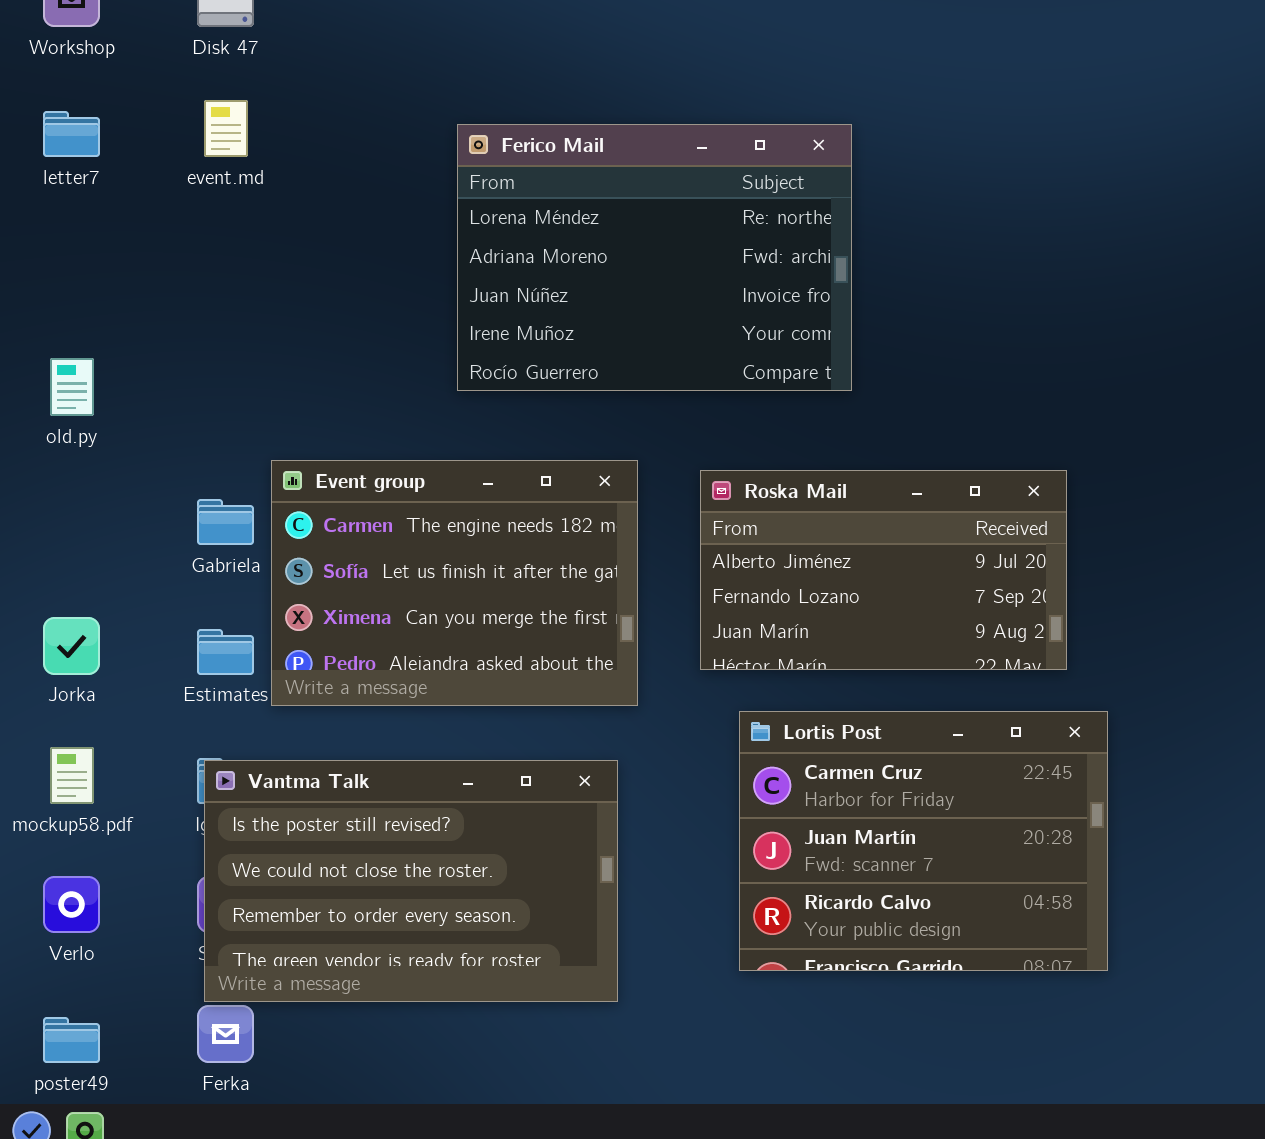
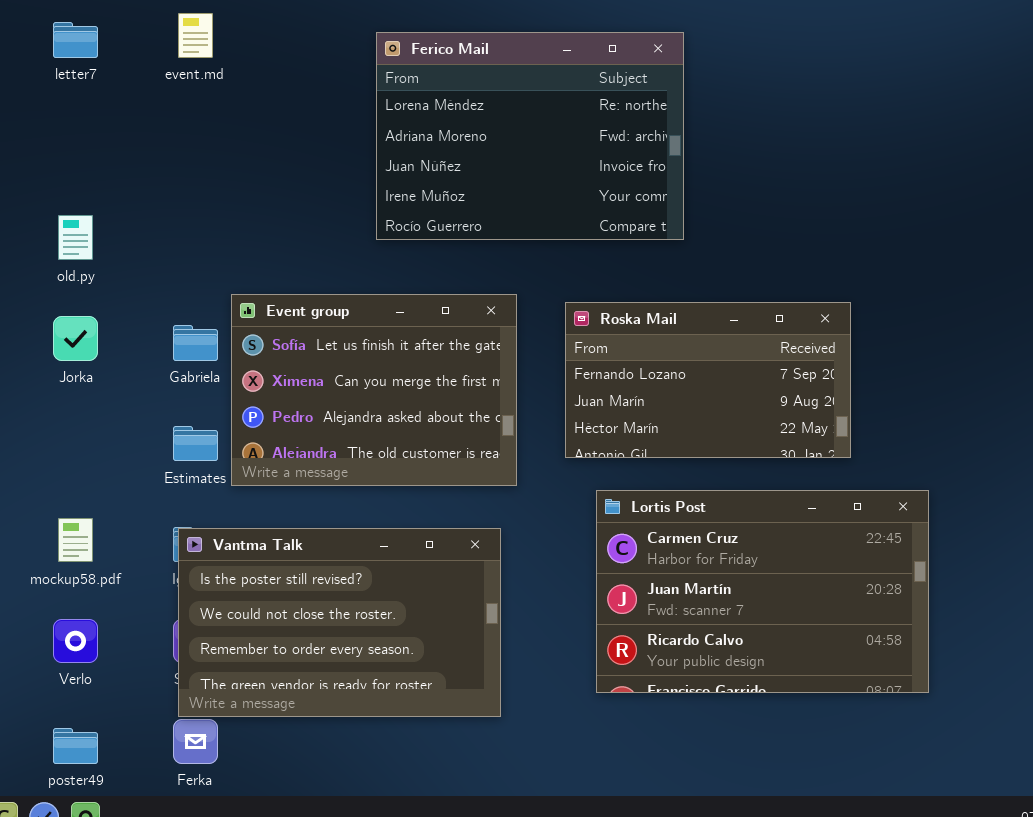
Event group: [271,460,638,706] -> [231,294,517,486], scrolled down 1 row
Roska Mail: [700,470,1067,670] -> [565,302,851,458], scrolled down 1 row
Jorka: [43,617,100,675] -> [53,316,98,361], moved
Lortis Post: [739,711,1108,971] -> [596,490,929,693], resized

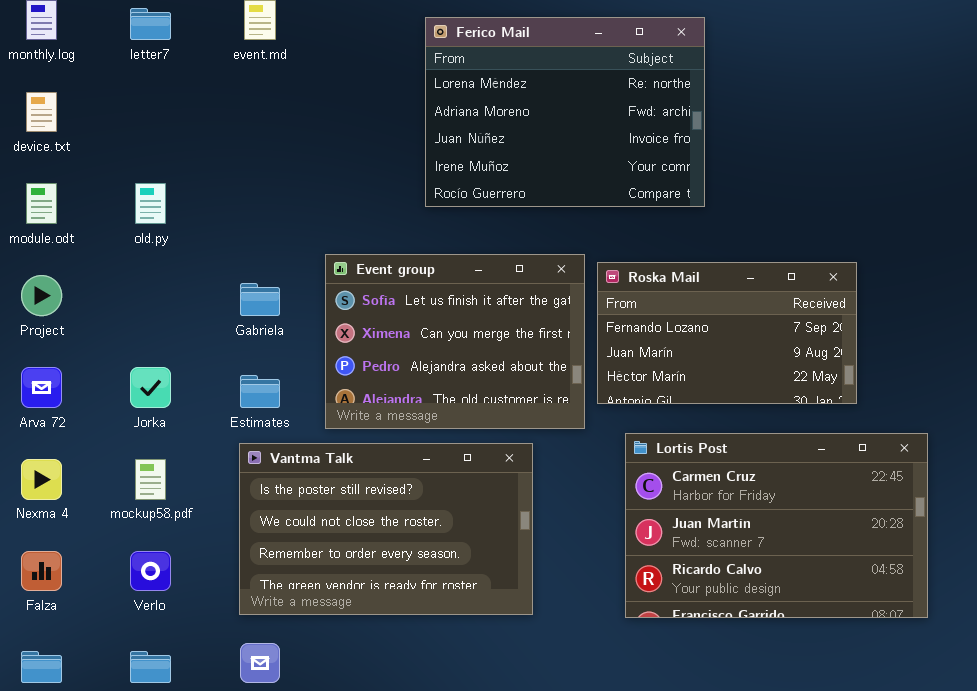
Event group: [231,294,517,486] -> [325,254,585,429], moved
Jorka: [53,316,98,361] -> [130,367,171,408], moved
Vantma Talk: [178,528,501,717] -> [239,443,533,615], moved

